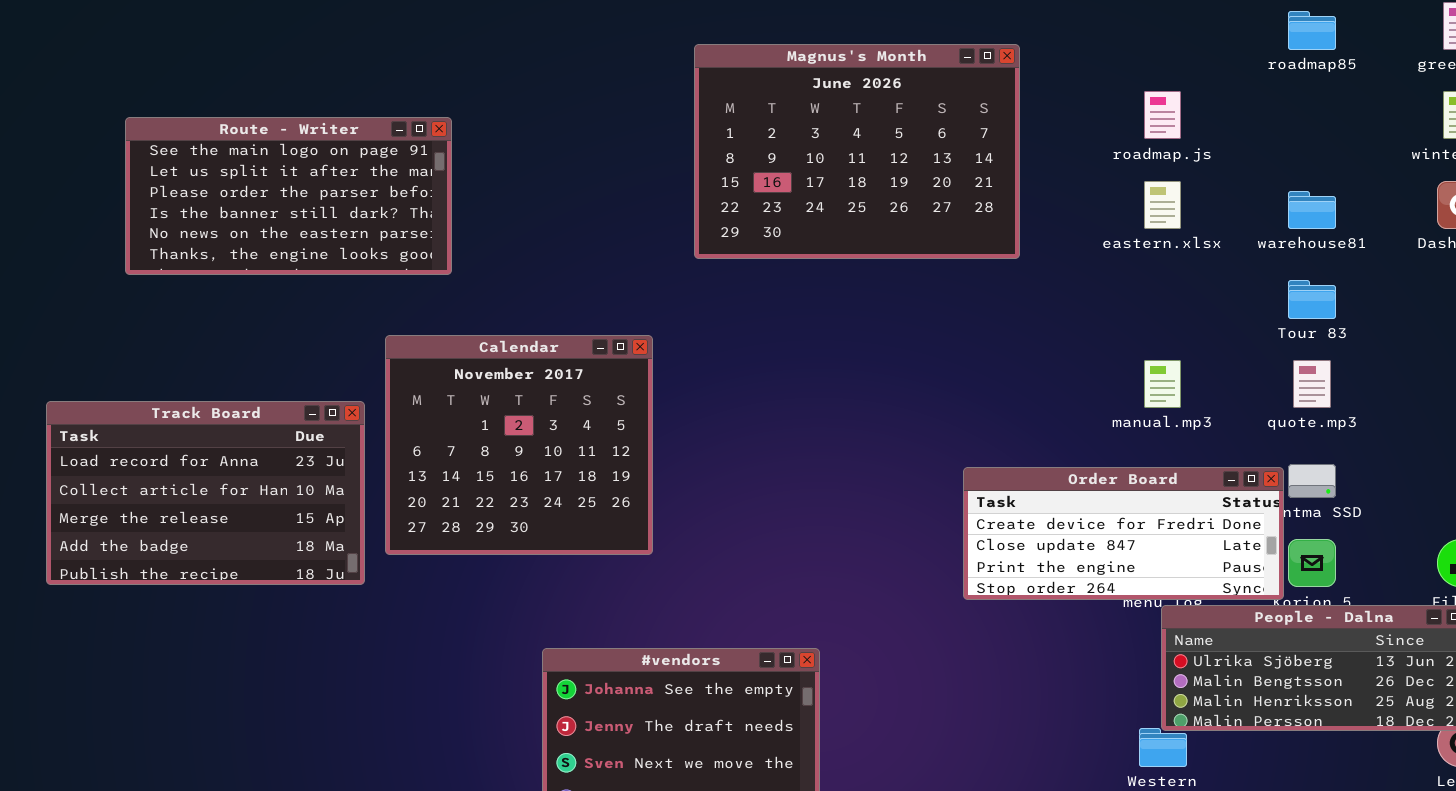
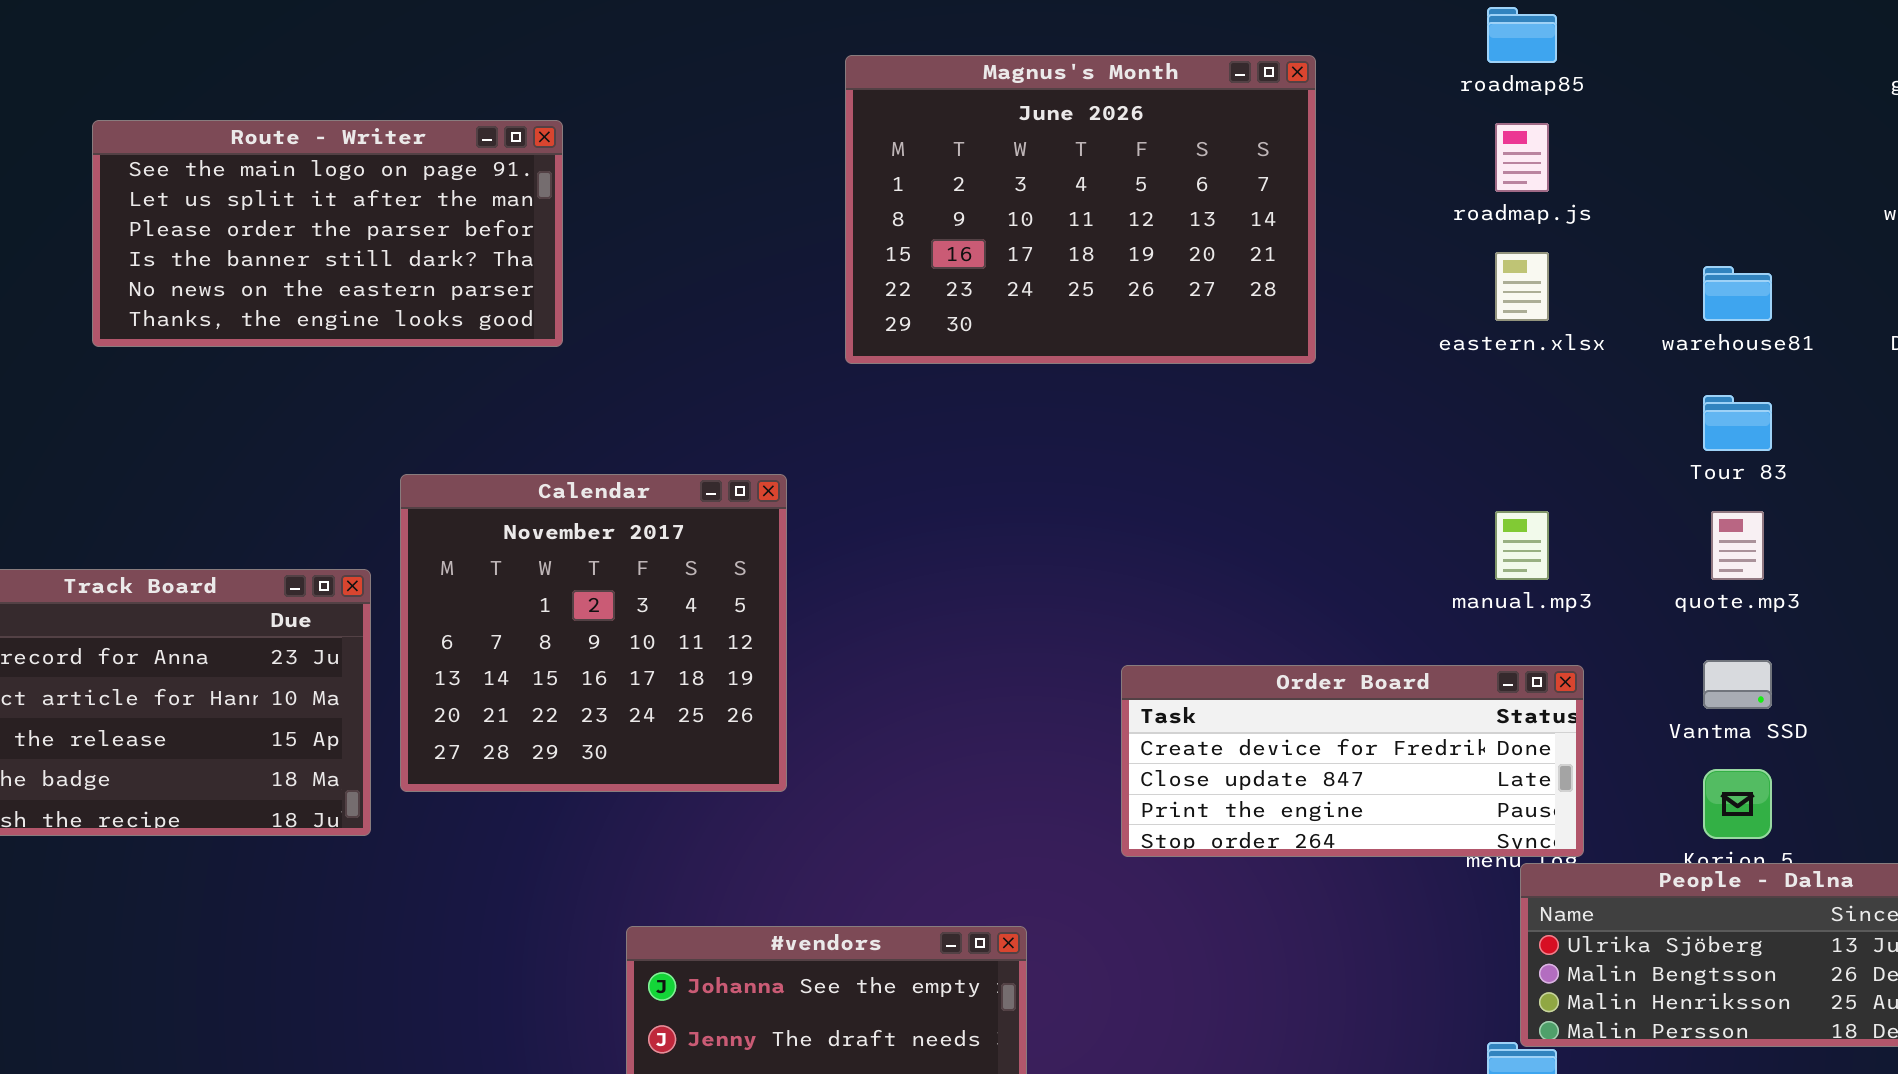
roadmap85: [1288,11,1336,50] -> [1487,7,1557,63], moved
Route - Writer: [125,117,452,275] -> [92,120,563,347], moved
Order Board: [963,467,1284,600] -> [1121,665,1584,857], moved

